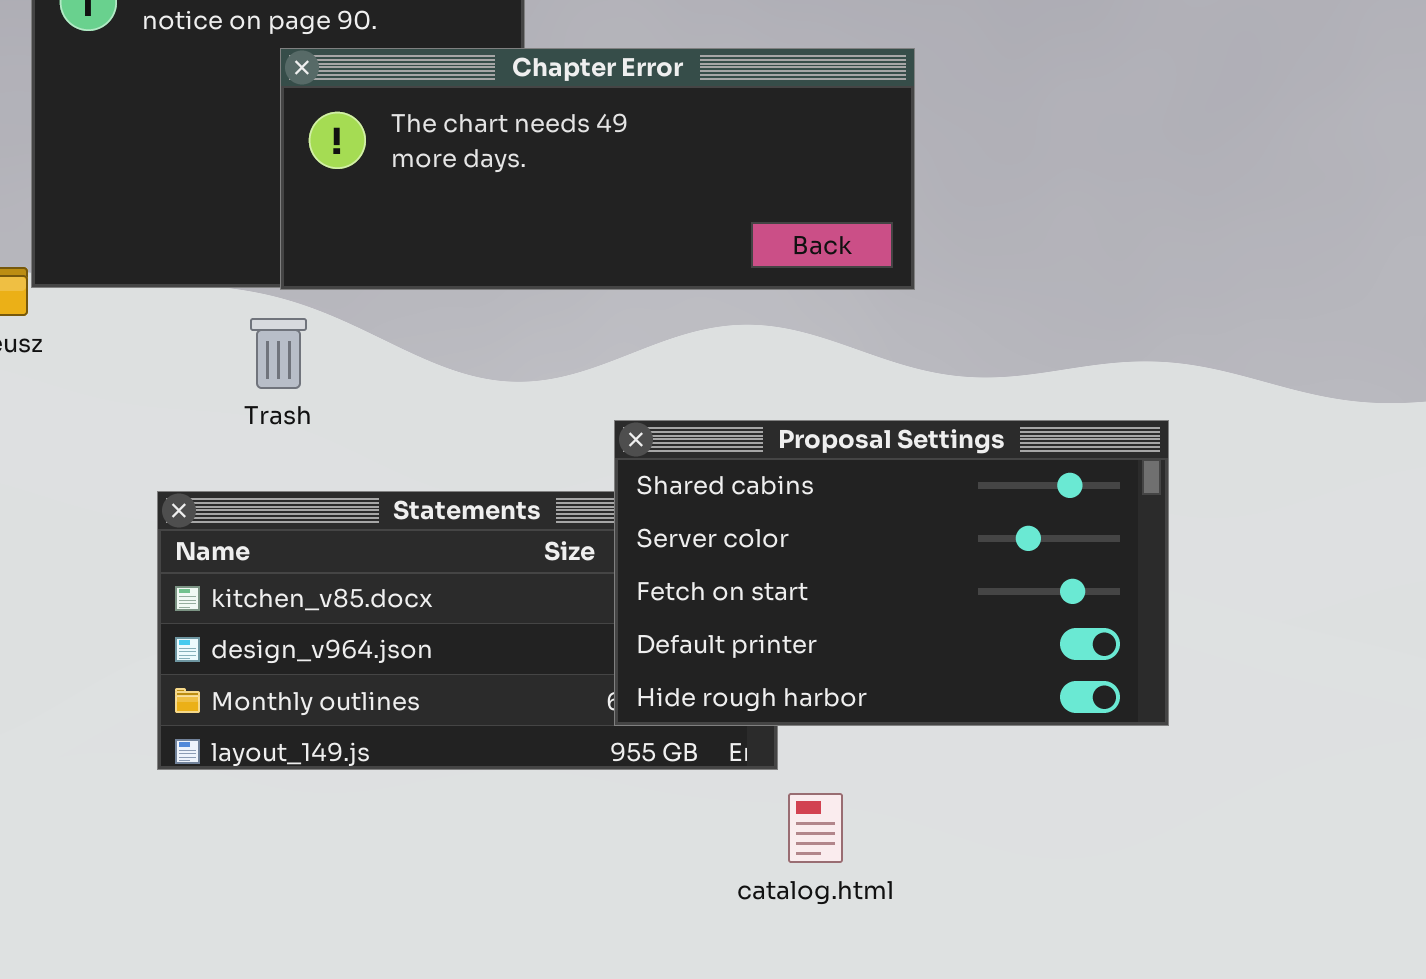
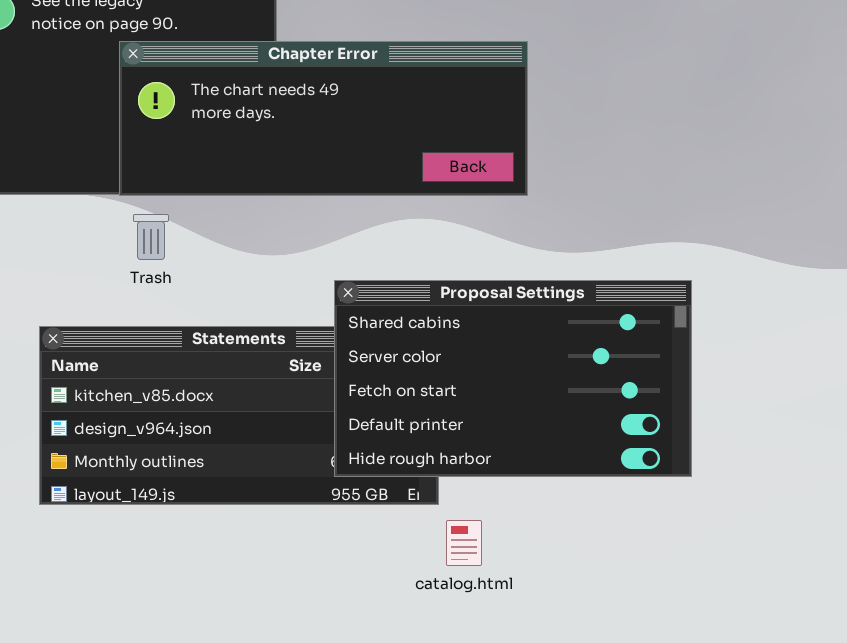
Trash: [250,318,307,389] -> [133,214,169,260], moved

